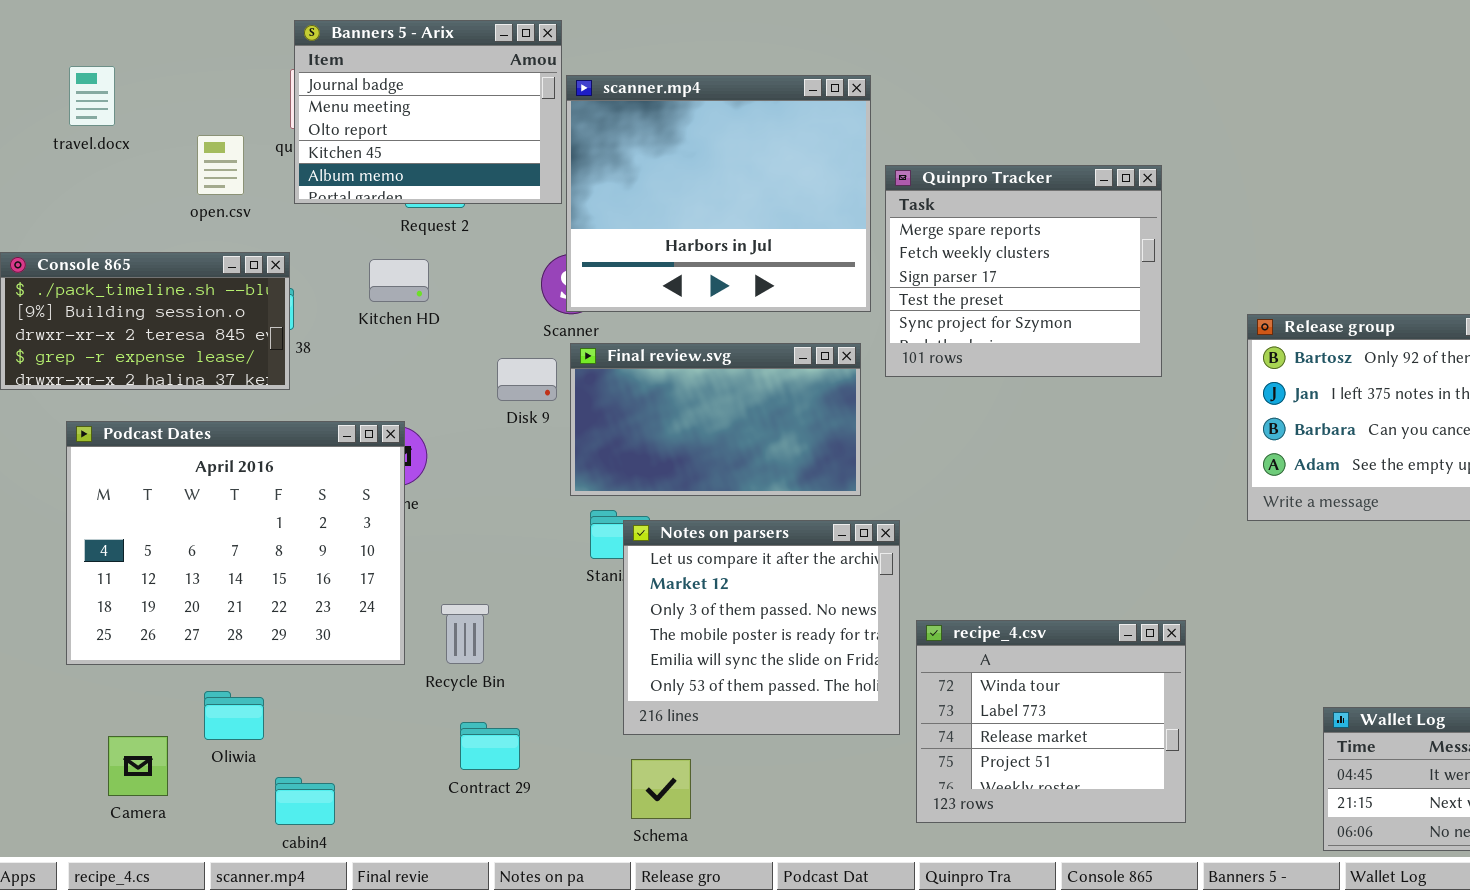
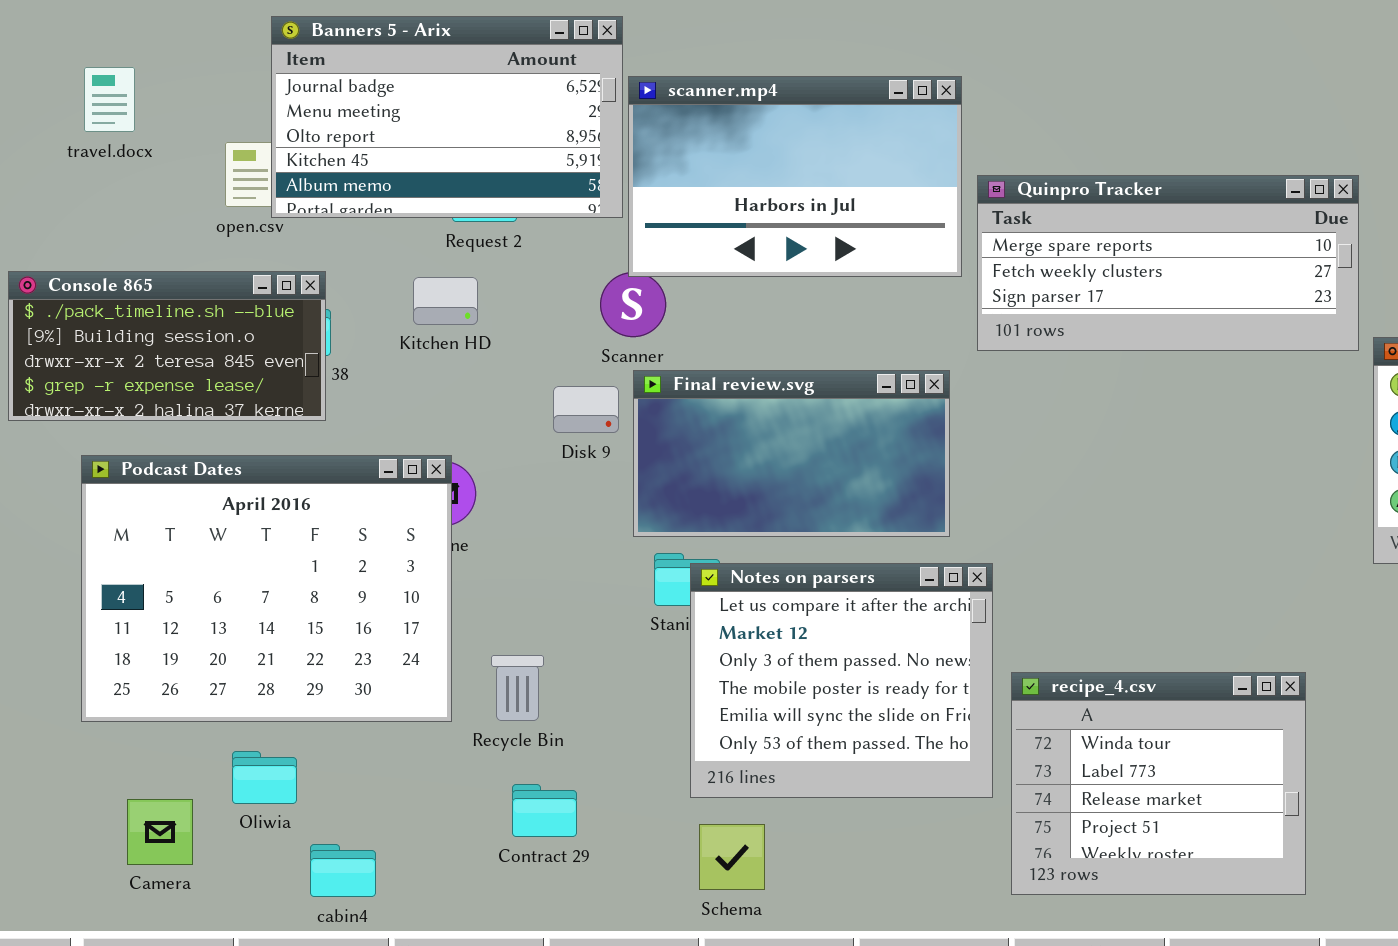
Banners 5 - Arix: [294,20,562,204] -> [271,16,623,218], resized
scanner.mp4: [566,75,871,312] -> [628,76,962,277], resized
Quinpro Tracker: [885,165,1162,377] -> [977,175,1359,351], resized

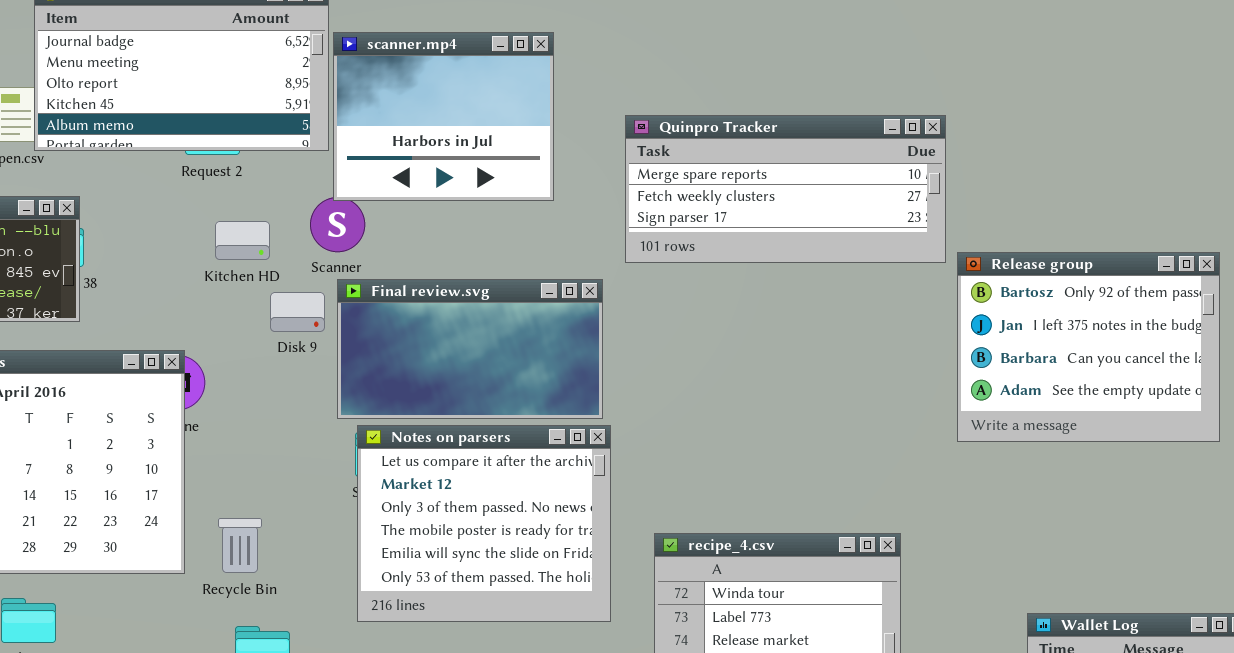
scanner.mp4: [628,76,962,277] -> [333,32,554,201], resized
Kitchen HD: [413,277,478,325] -> [215,221,270,260], moved
Notes on parsers: [690,563,993,798] -> [357,425,611,622], moved

